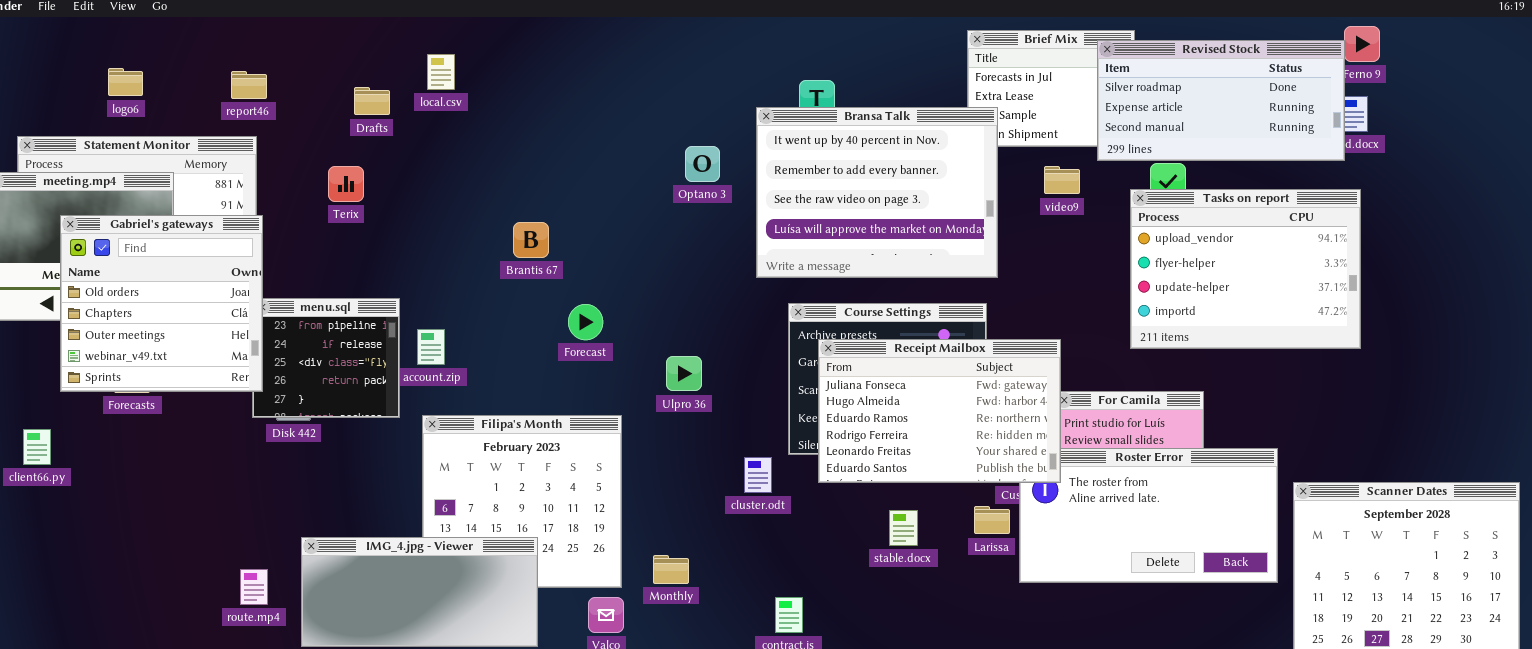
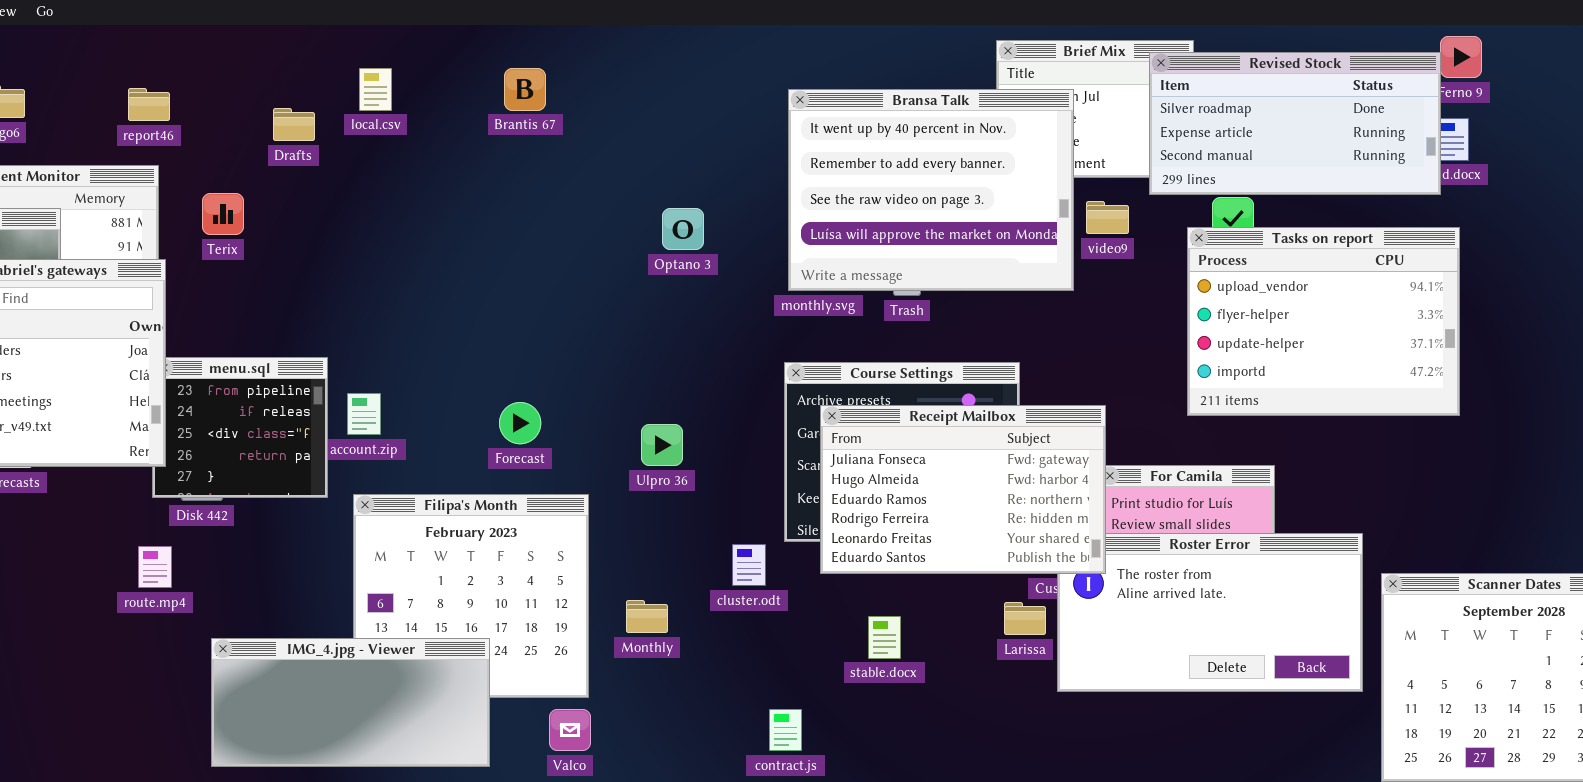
Bransa Talk: [756,107,998,278] -> [788,89,1074,291], moved
Optano 3: [685,146,720,182] -> [662,208,704,250], moved
Terix: [328,166,364,202] -> [202,193,244,235], moved
Brantis 67: [513,222,549,258] -> [504,68,546,111], moved
Forecast: [568,304,603,340] -> [499,402,541,444], moved
stable.docx: [889,510,918,546] -> [868,616,901,659], moved
Monthly: [653,555,689,584] -> [626,600,668,633], moved
route.mp4: [240,569,268,605] -> [138,546,172,588], moved

